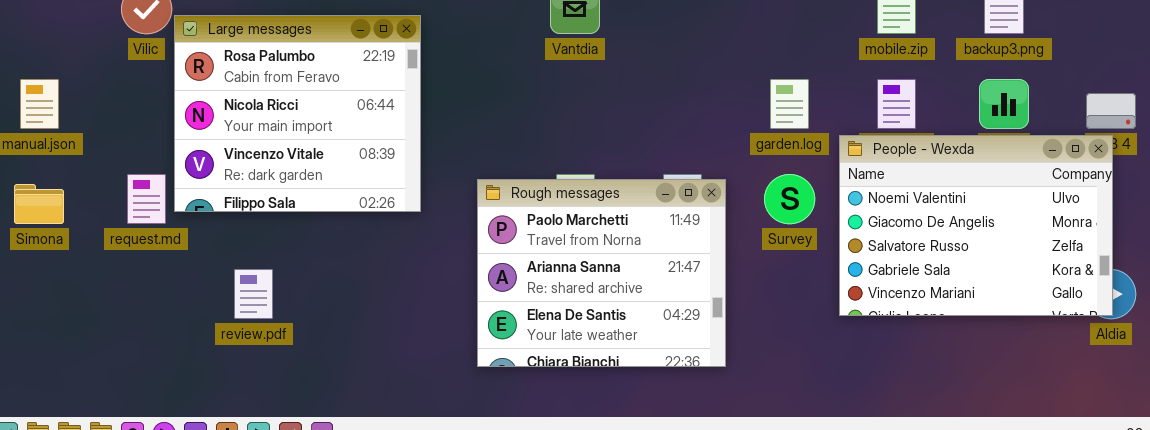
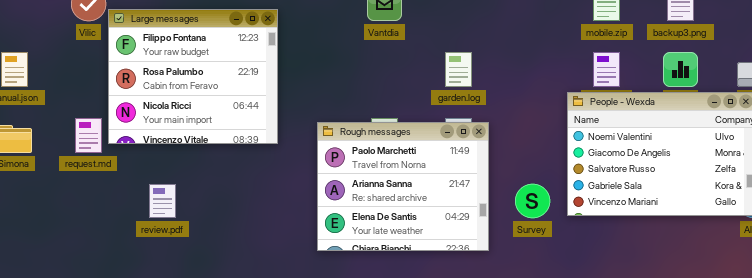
Large messages: [174,15,421,212] -> [108,9,278,144], scrolled up 1 row
garden.log: [770,79,809,129] -> [445,52,472,87], moved
Survey: [764,174,815,224] -> [515,184,550,218], moved

